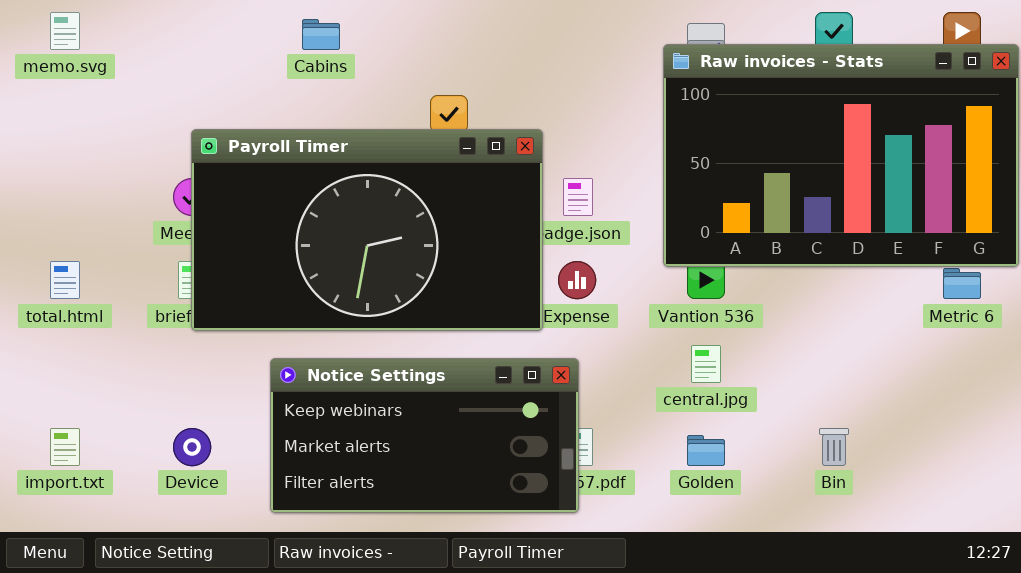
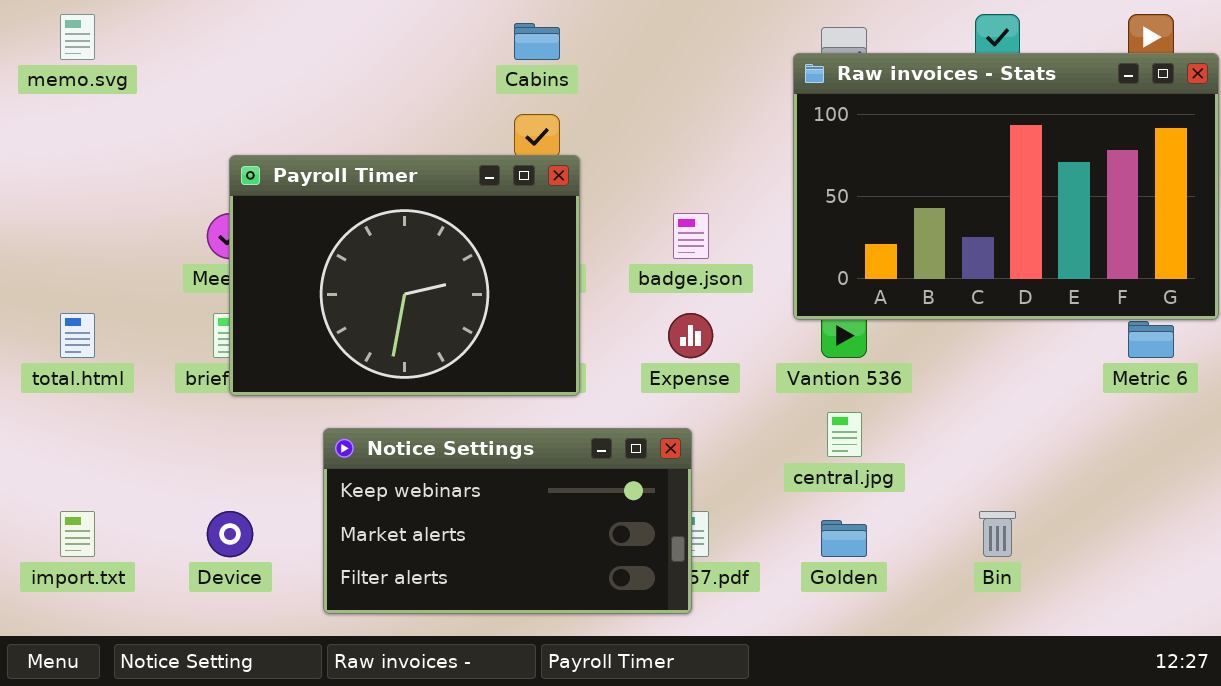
Cabins: [302,19,340,50] -> [514,23,560,60], moved
Payroll Timer: [191,129,543,331] -> [229,155,580,396], resized

